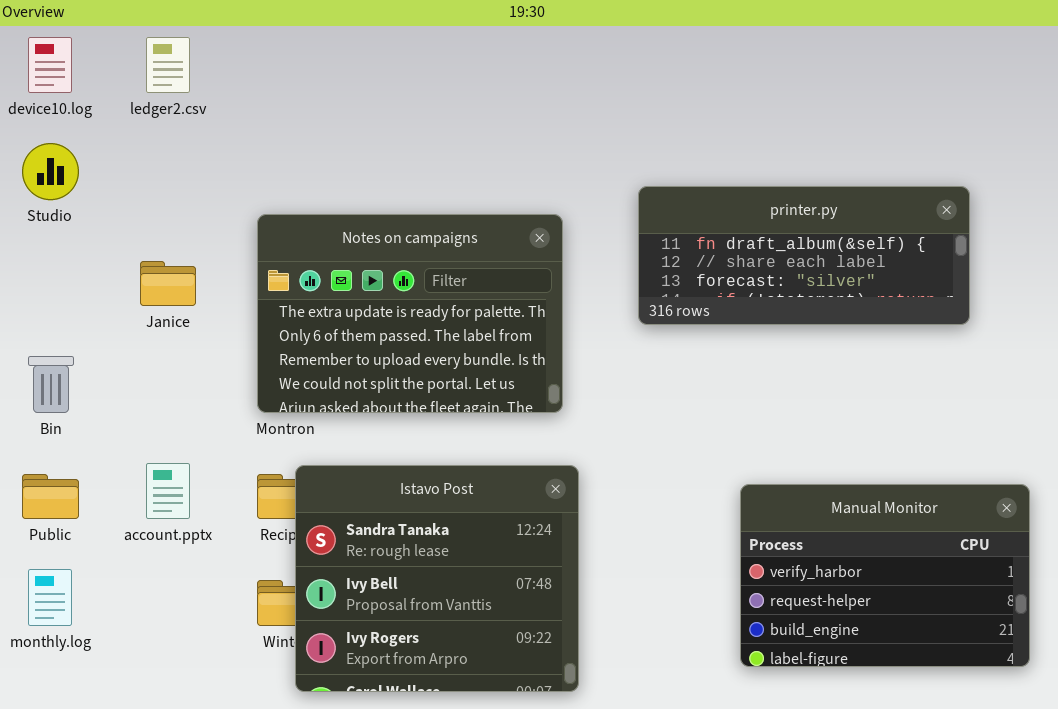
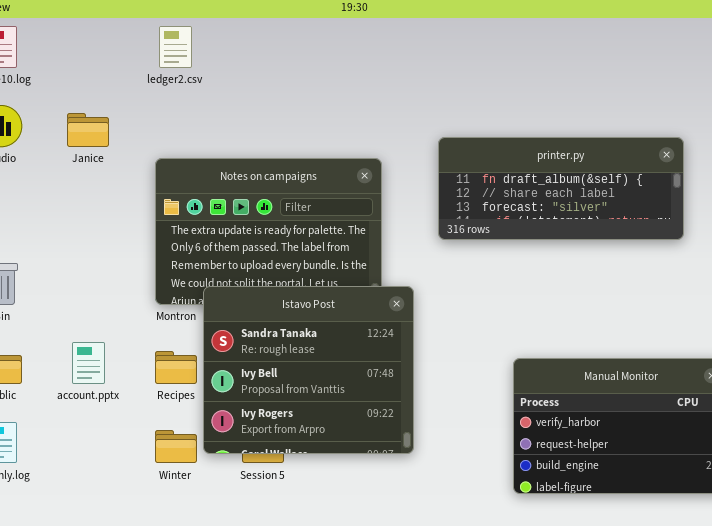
ledger2.csv: [146,37,190,93] -> [159,26,192,68], moved
Janice: [140,261,196,306] -> [67,113,109,147], moved
Istavo Post: [295,465,579,692] -> [203,286,414,454], moved

